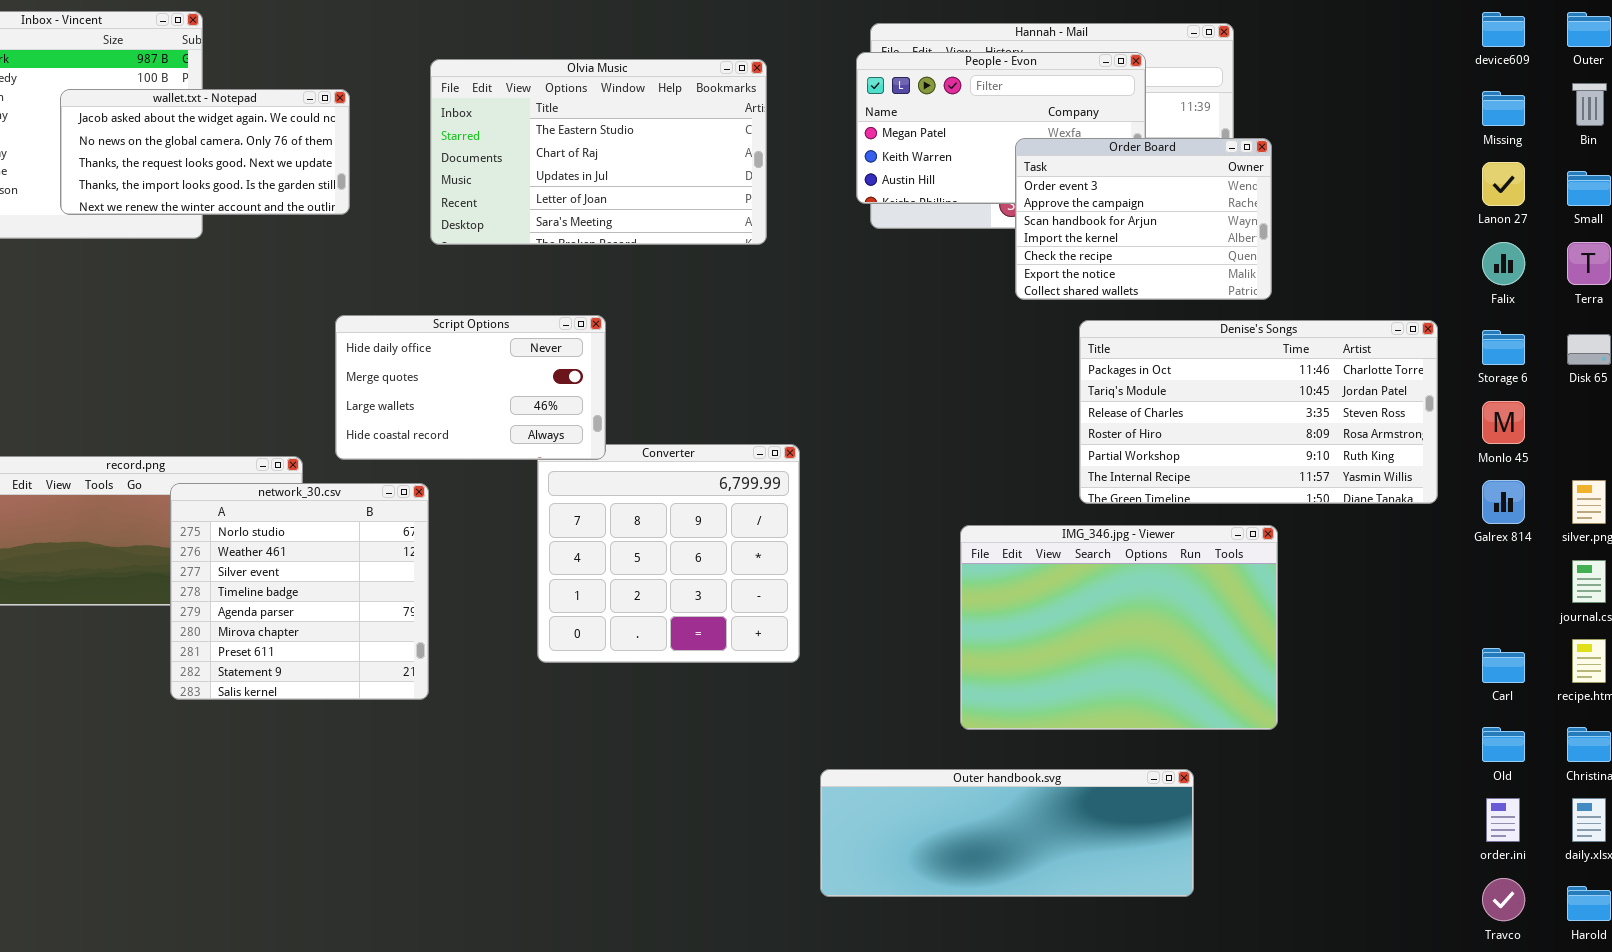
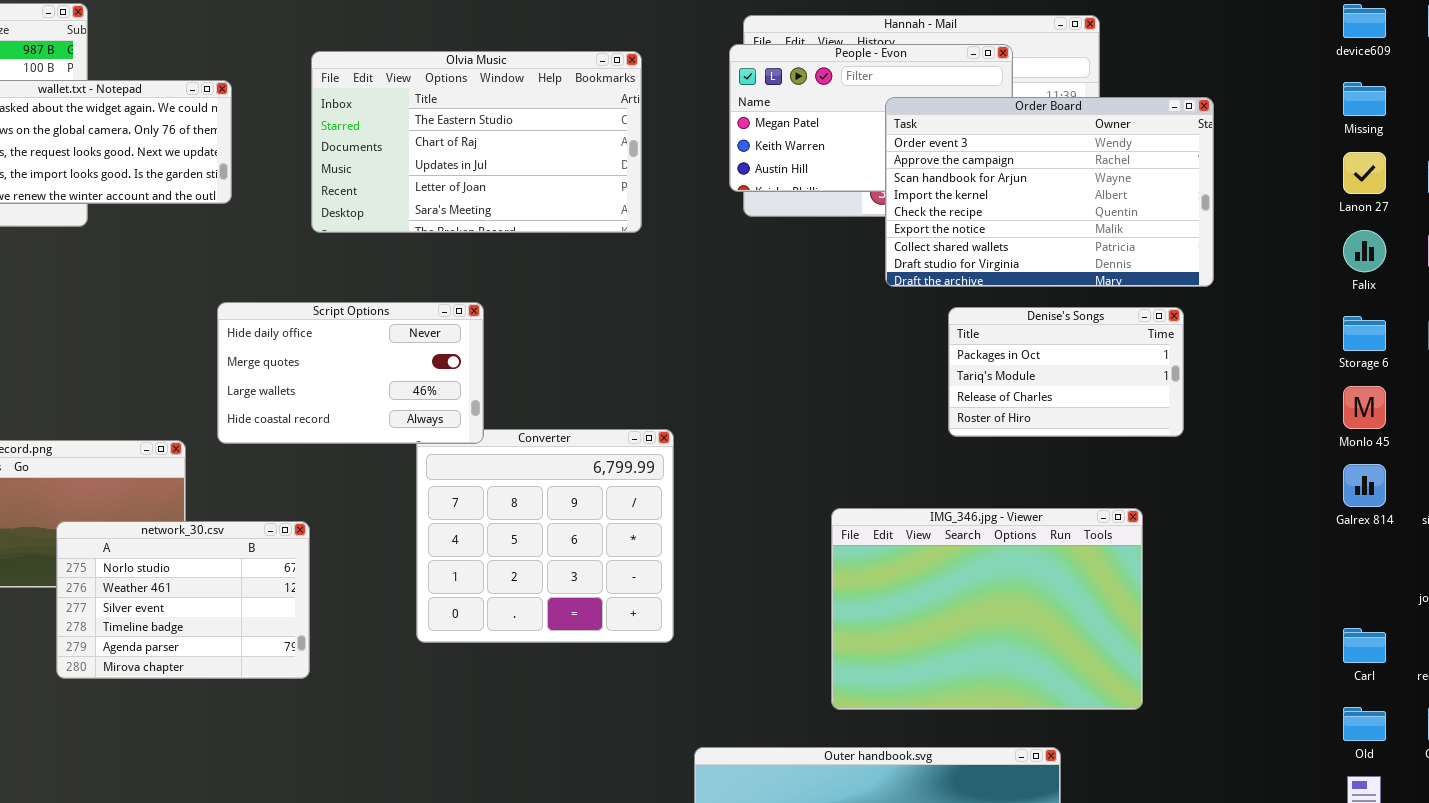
Order Board: [1015,138,1272,300] -> [885,97,1214,287], resized
Denise's Songs: [1079,320,1438,504] -> [948,307,1184,437], resized
network_30.csv: [170,483,429,700] -> [56,521,310,679], resized

